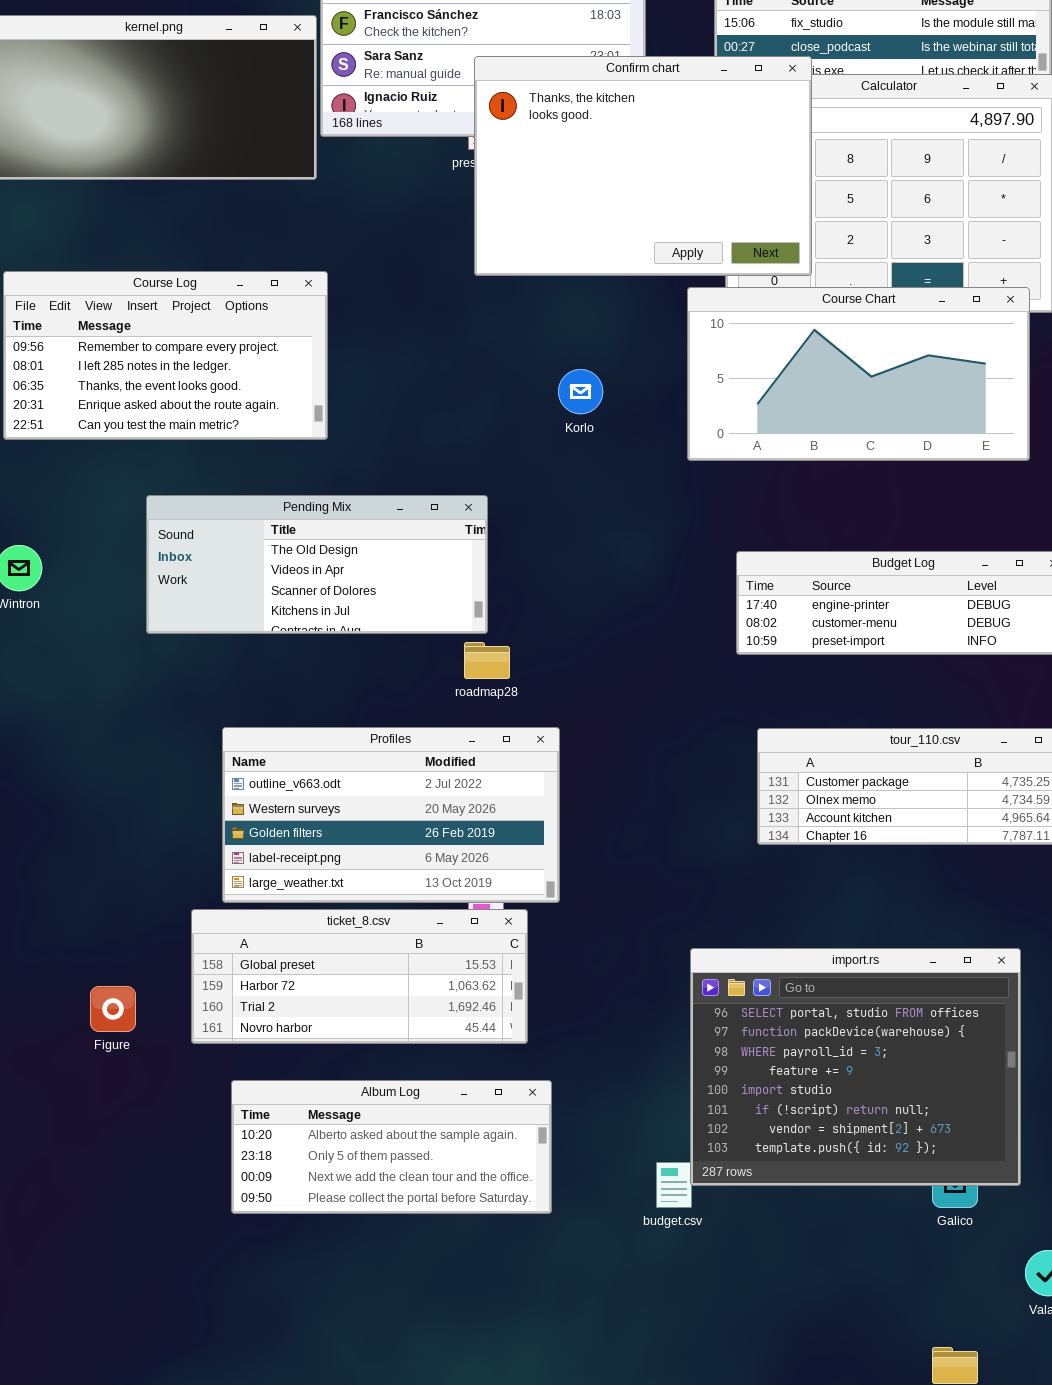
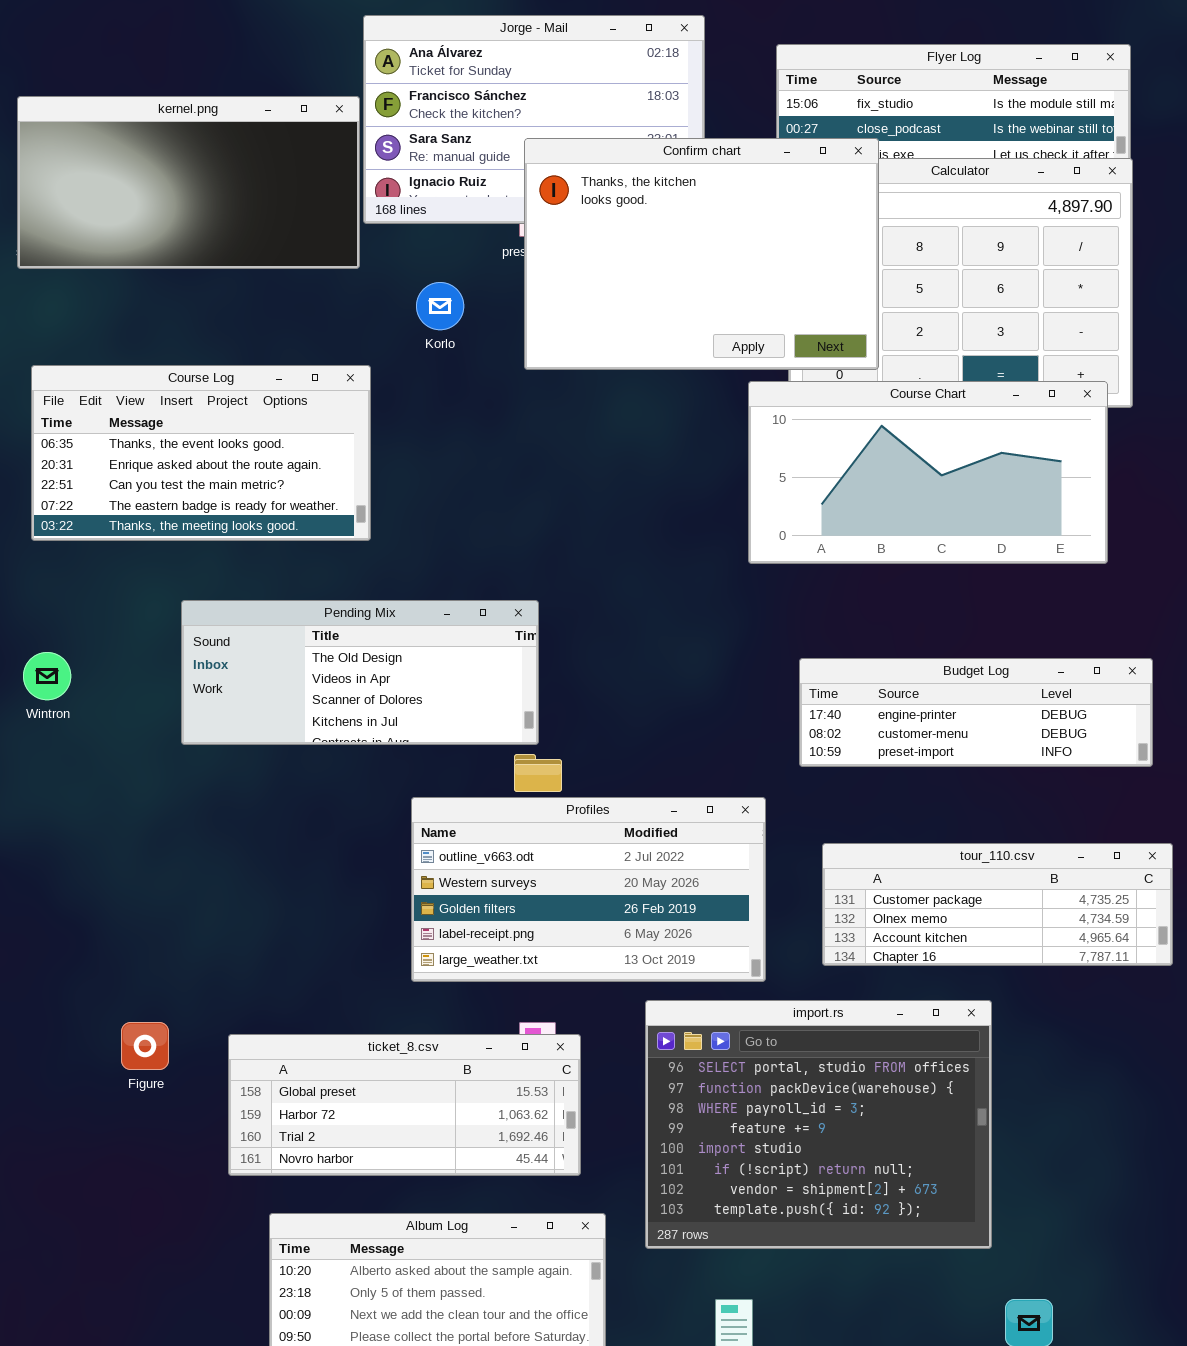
Course Log: [3,271,328,440] -> [31,365,371,541], scrolled down 2 rows
Korlo: [558,369,603,414] -> [416,282,464,330], moved
Profiles: [222,727,560,903] -> [411,797,766,982], moved
import.rs: [690,948,1021,1186] -> [645,1000,992,1249], moved
Figure: [90,986,136,1032] -> [121,1022,169,1070], moved

